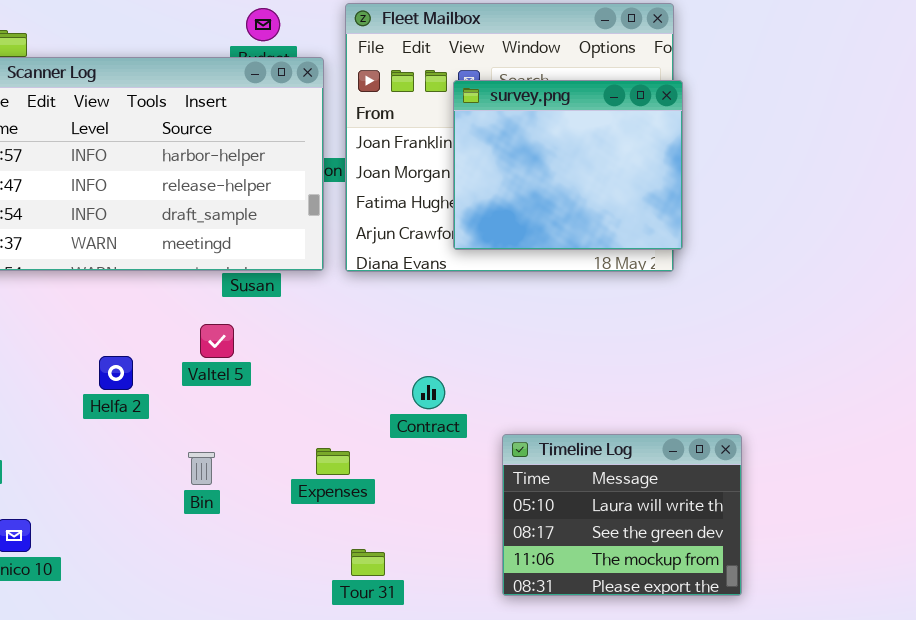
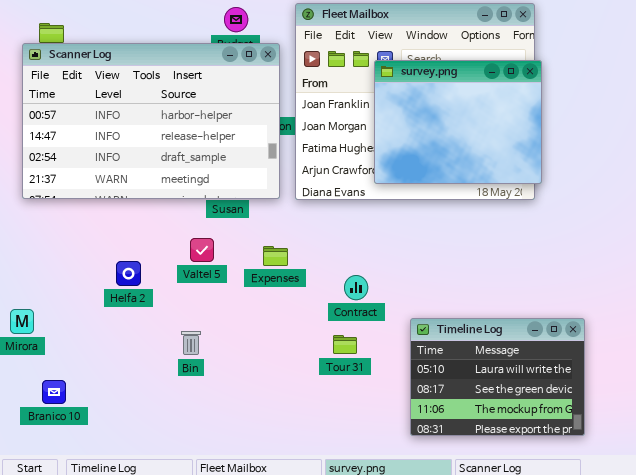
Expenses: [316,448,350,475] -> [263,246,288,266], moved
Tour 31: [351,549,385,576] -> [333,335,357,354], moved

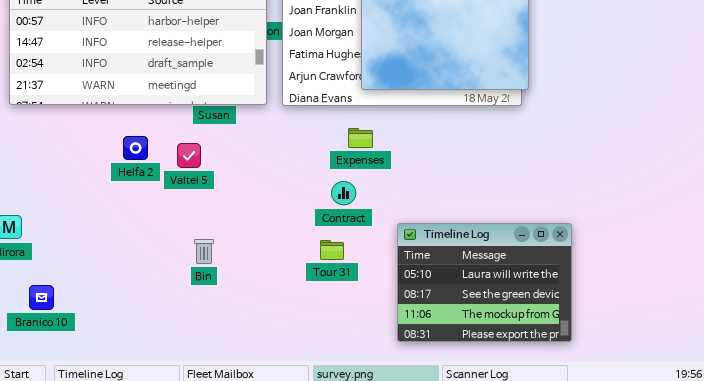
Expenses: [263,246,288,266] -> [348,128,373,148], moved
Helfa 2: [116,261,141,286] -> [123,136,148,160], moved
Bin: [181,331,201,355] -> [194,239,214,264], moved

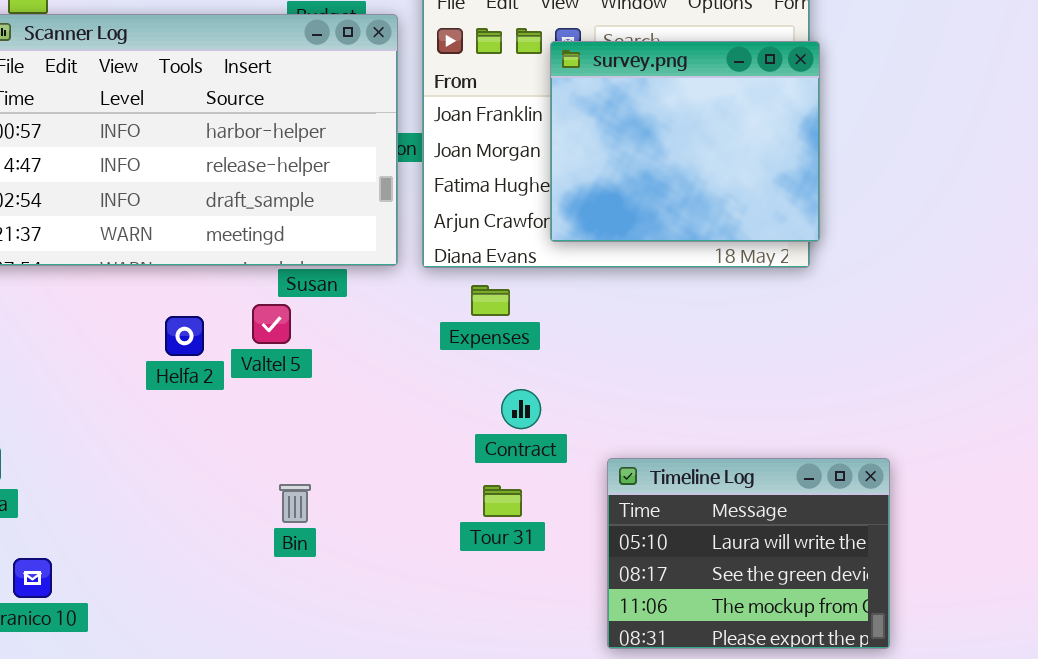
Expenses: [348,128,373,148] -> [471,285,510,316], moved
Valtel 5: [177,143,201,168] -> [252,304,291,344], moved

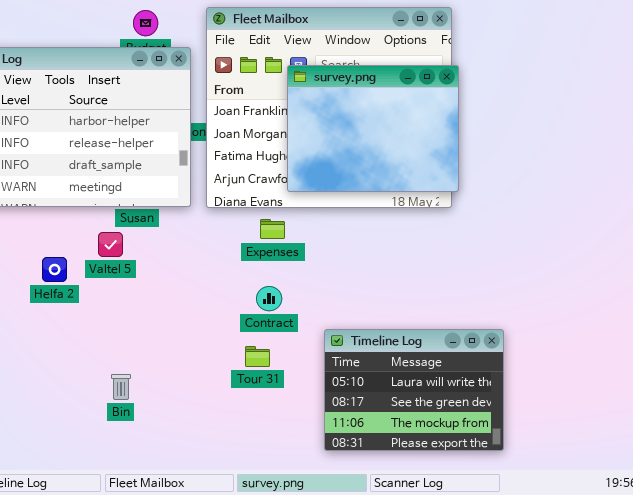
Expenses: [471,285,510,316] -> [260,219,285,239], moved
Helfa 2: [165,316,204,356] -> [42,257,67,282], moved
Bin: [279,484,311,523] -> [111,374,131,400], moved

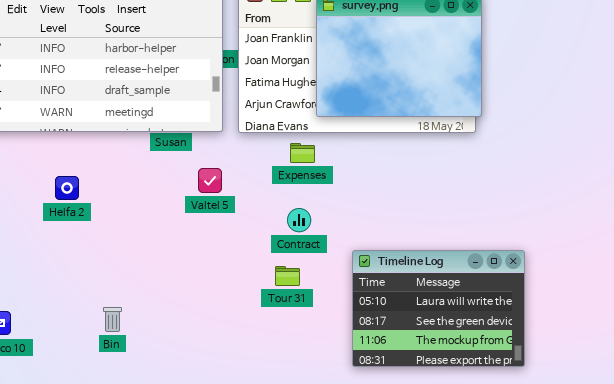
Valtel 5: [98,232,123,257] -> [198,168,222,193], moved
Helfa 2: [42,257,67,282] -> [55,176,79,200], moved
Bin: [111,374,131,400] -> [103,307,122,332], moved

